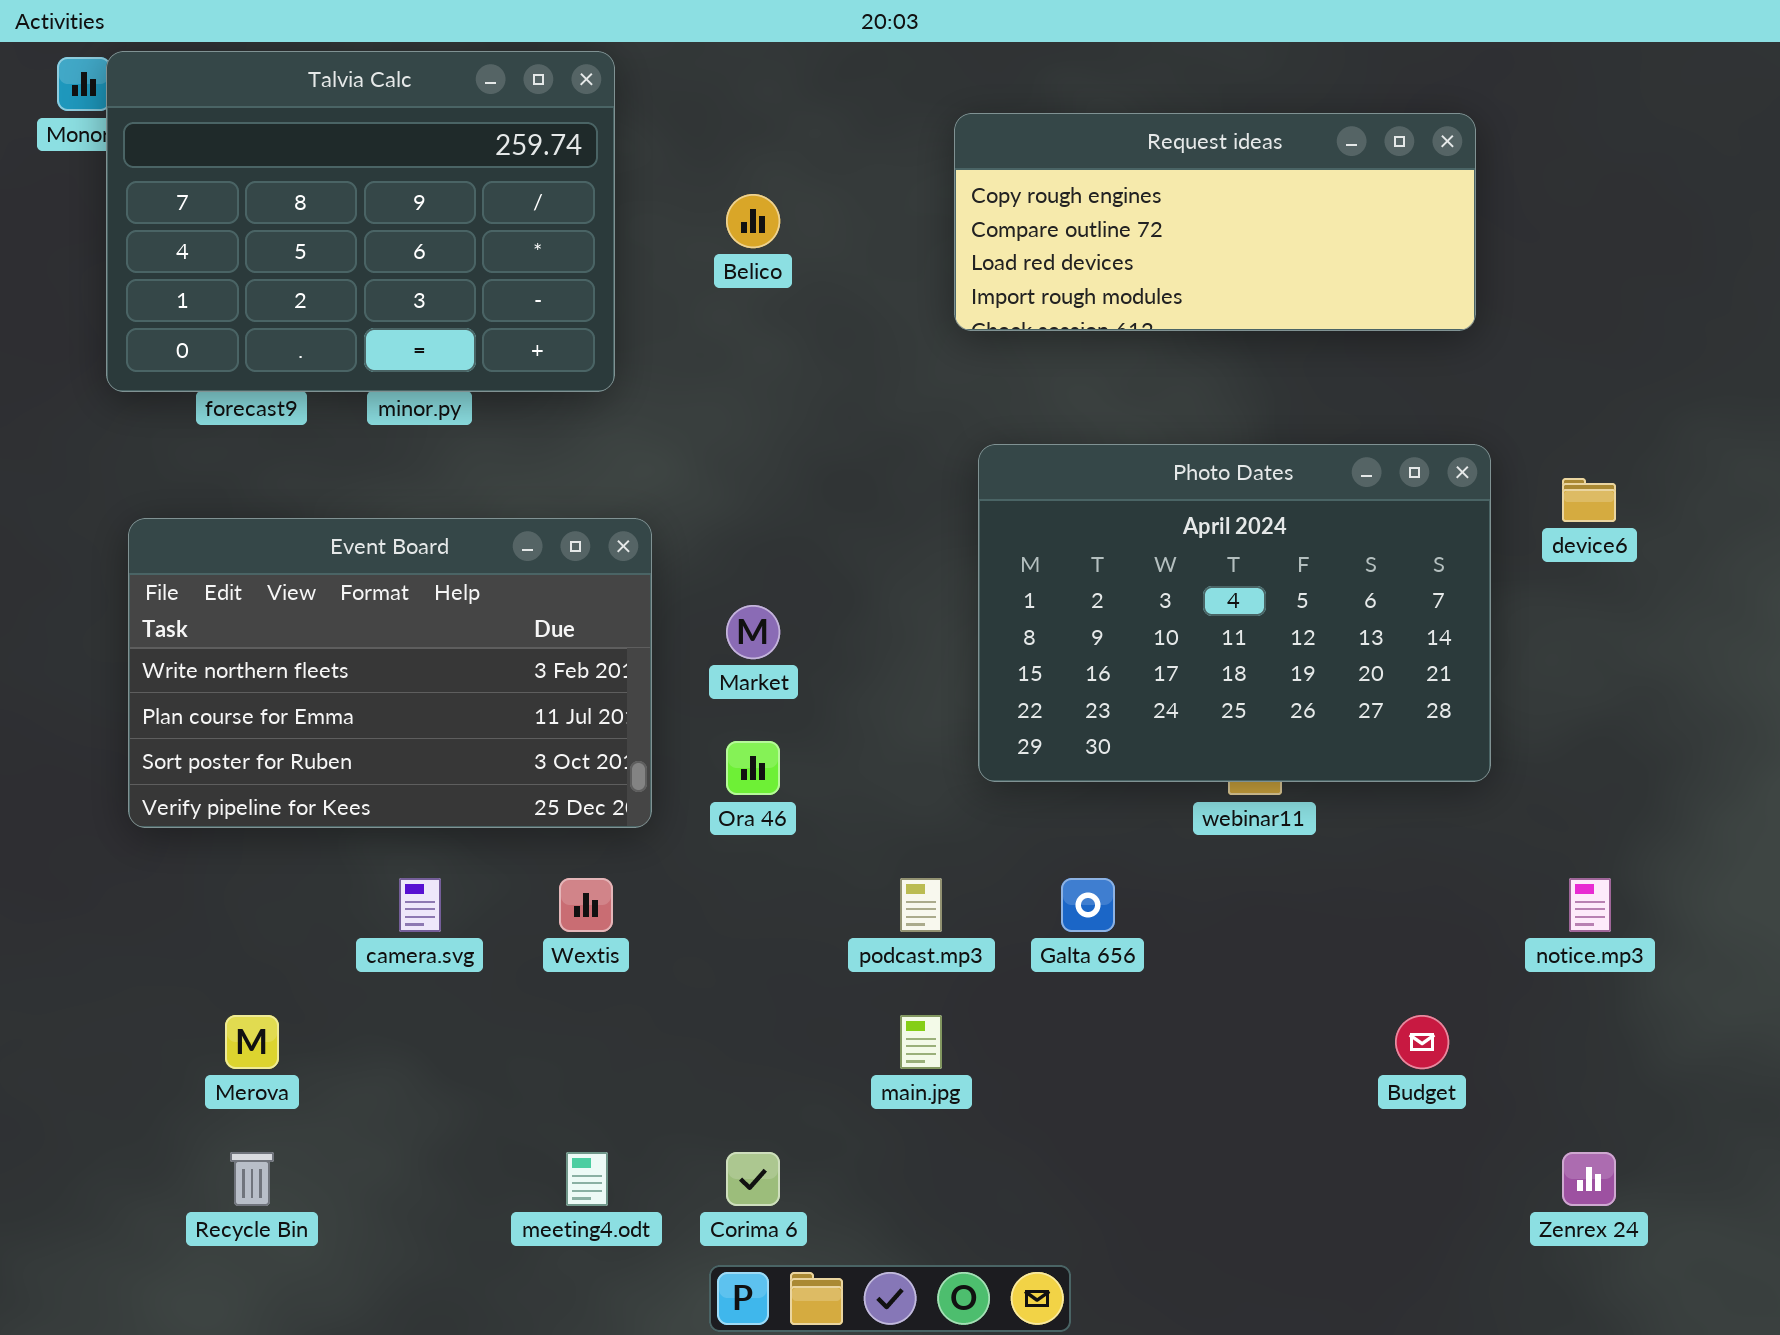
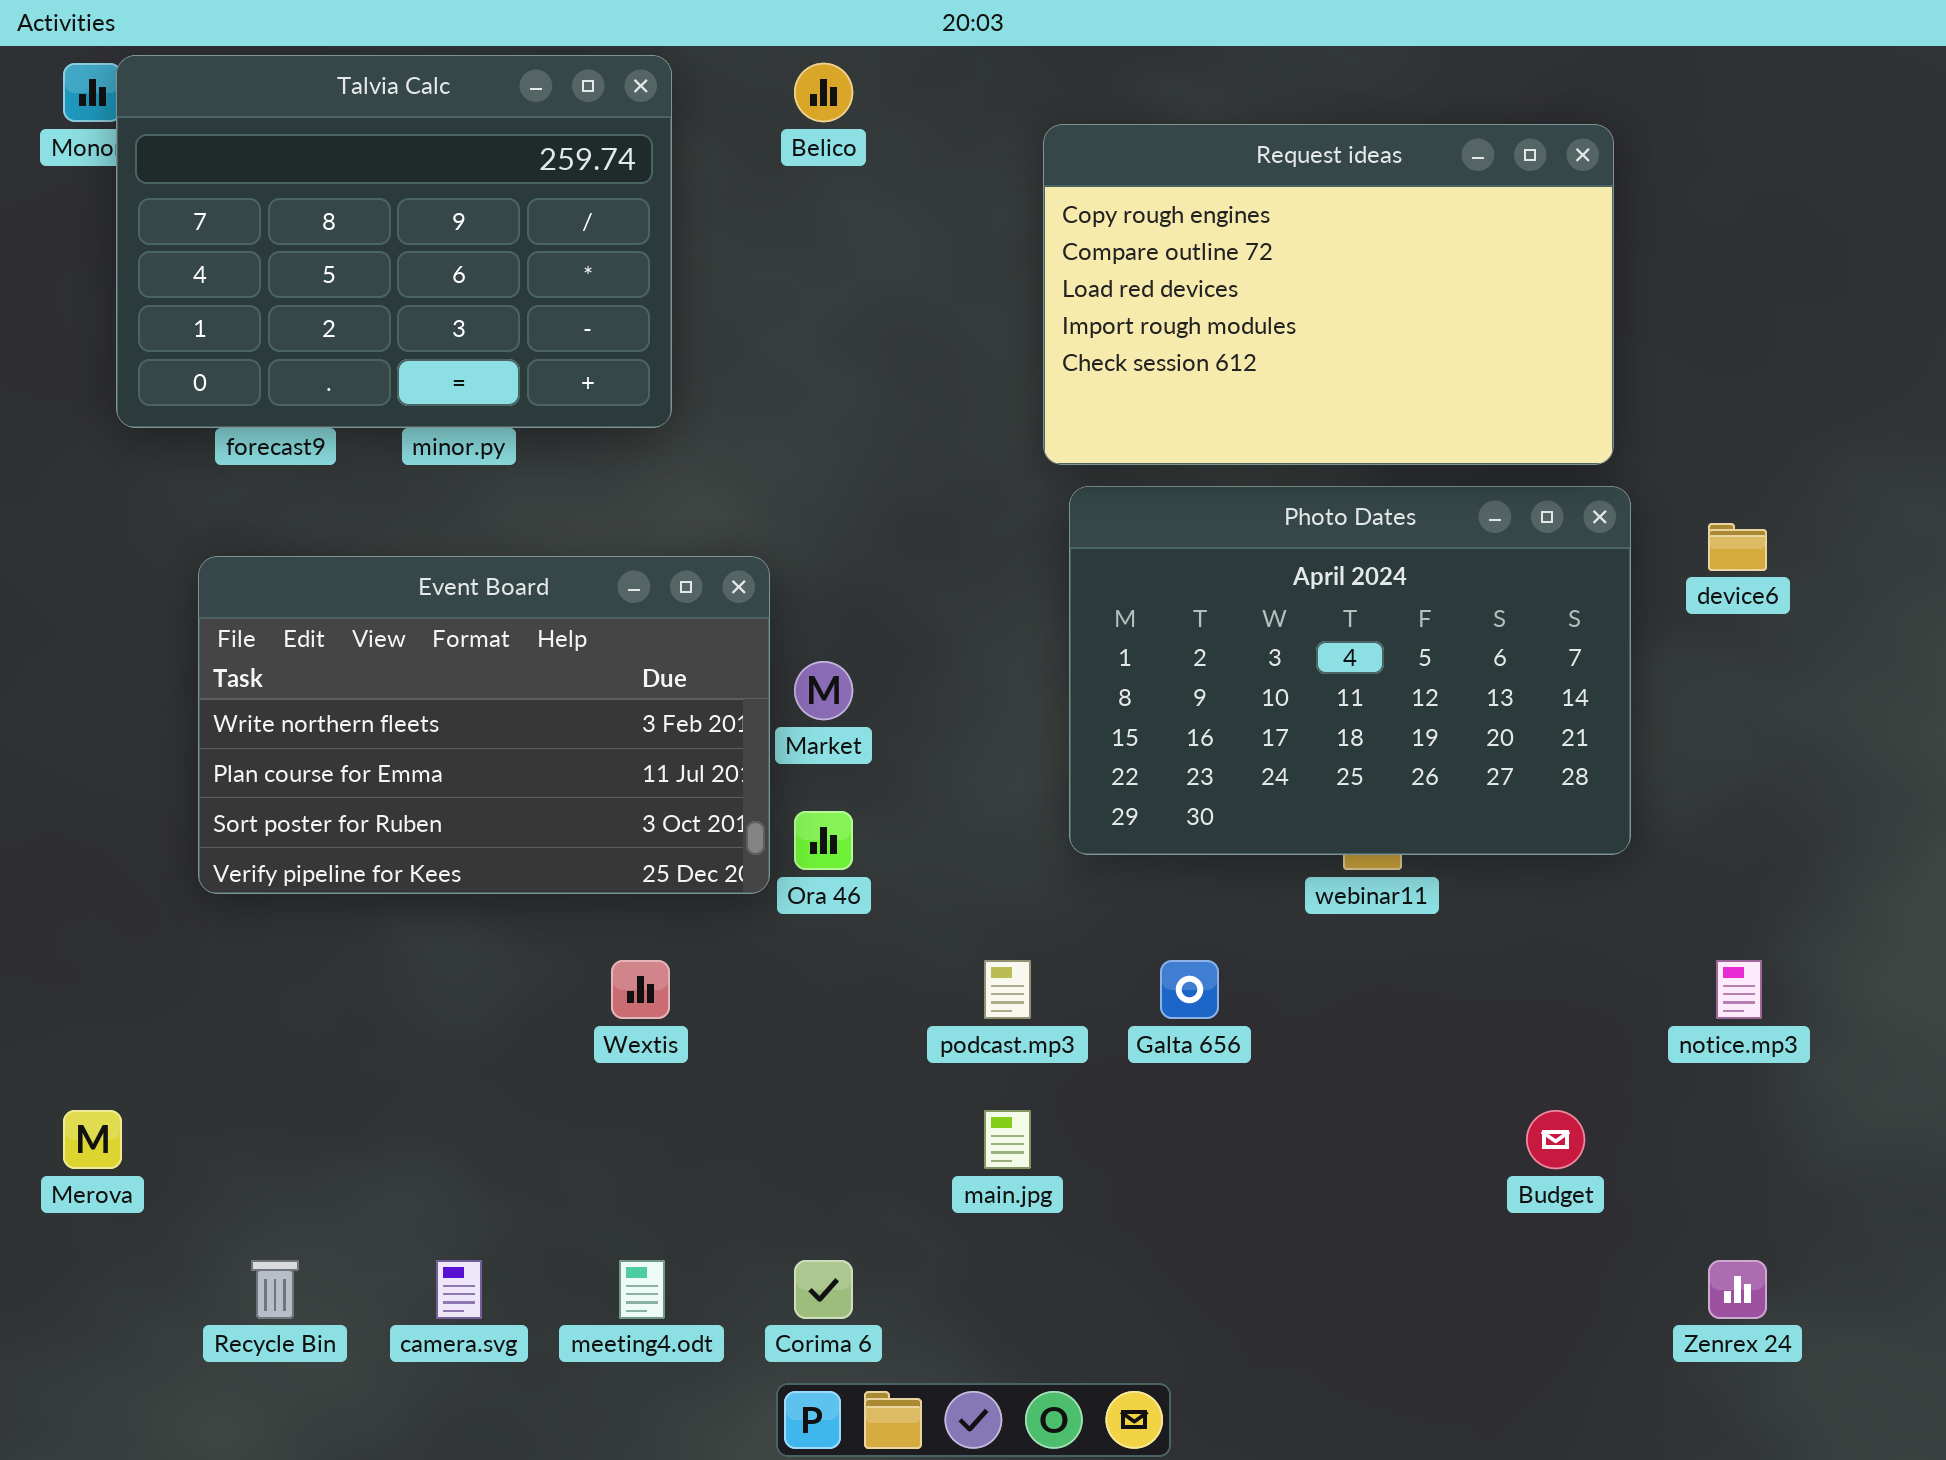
Request ideas: [954,113,1476,331] -> [1043,124,1614,465], resized
Belico: [726,194,780,248] -> [794,63,853,122], moved
Event Board: [128,518,652,828] -> [198,556,770,894], moved
camera.svg: [399,878,441,932] -> [436,1260,482,1319], moved
Merova: [225,1015,279,1069] -> [63,1110,122,1169], moved

